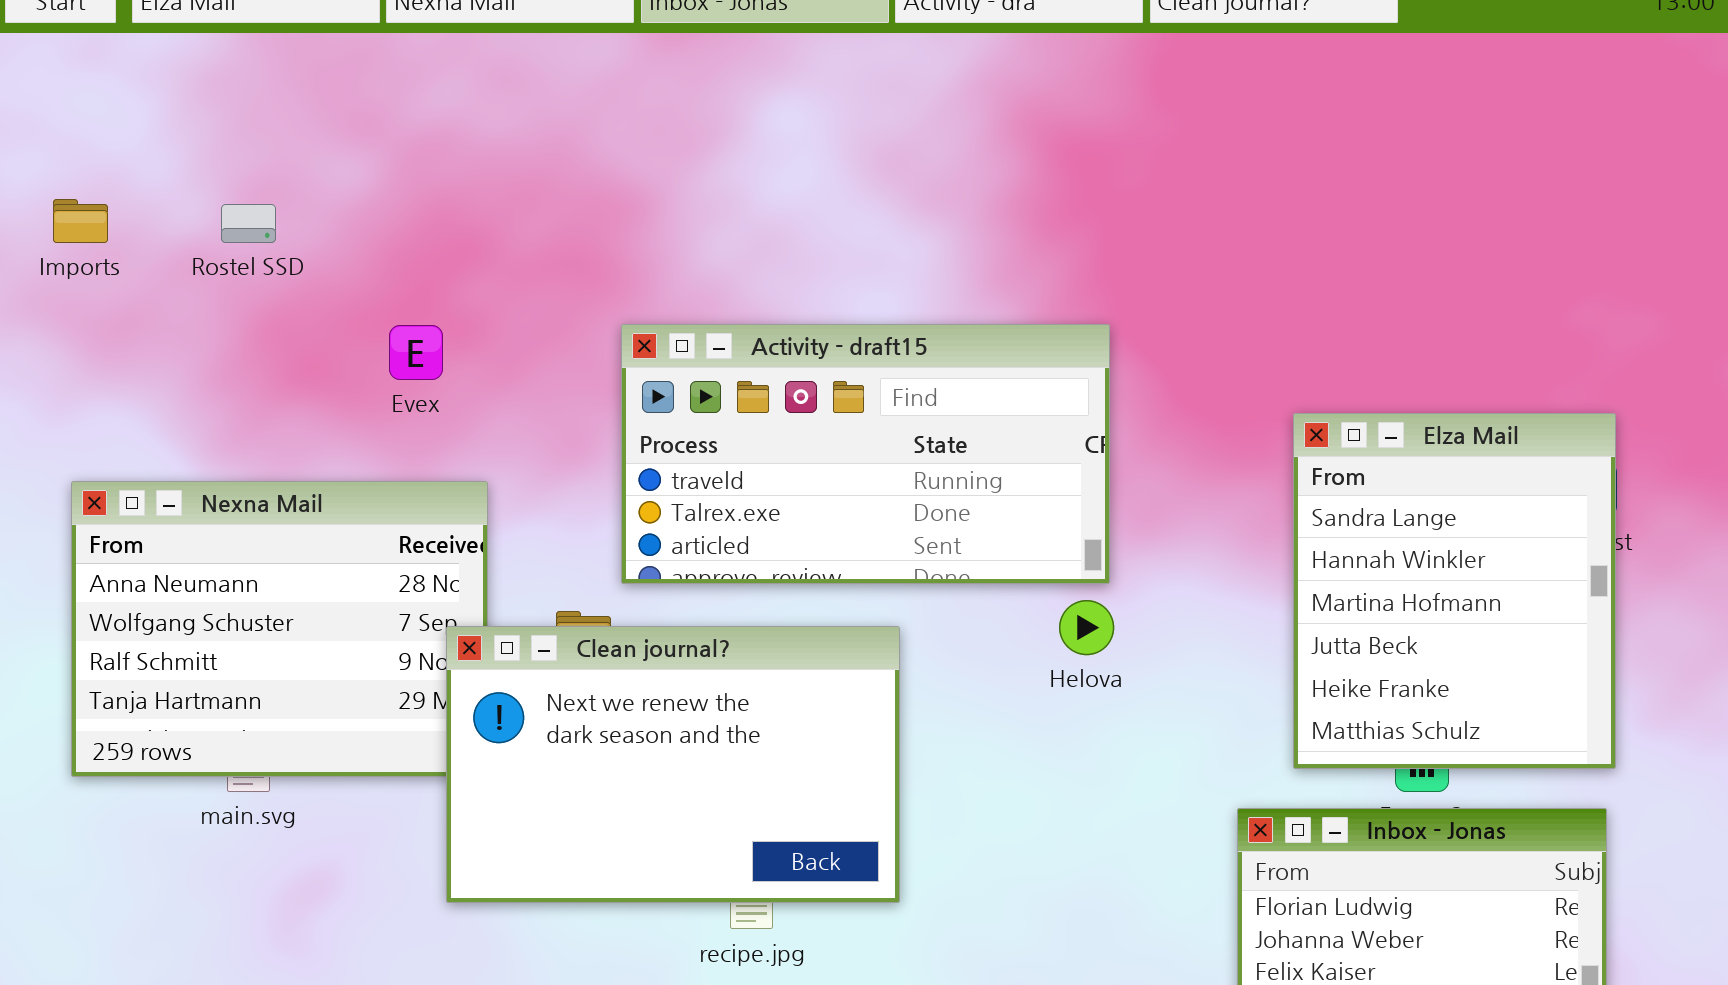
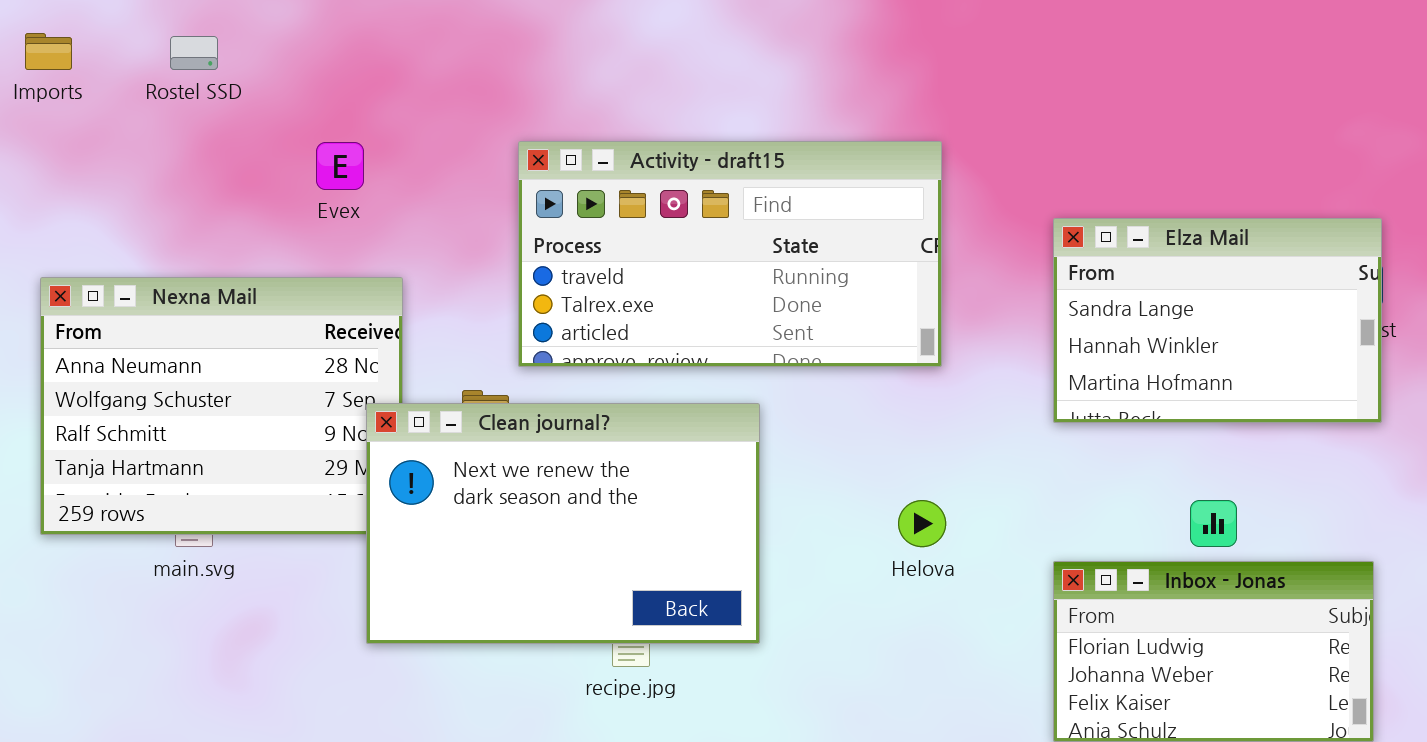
Elza Mail: [1293,413,1616,769] -> [1053,218,1382,423], resized
Helova: [1059,600,1114,655] -> [898,500,946,547], moved

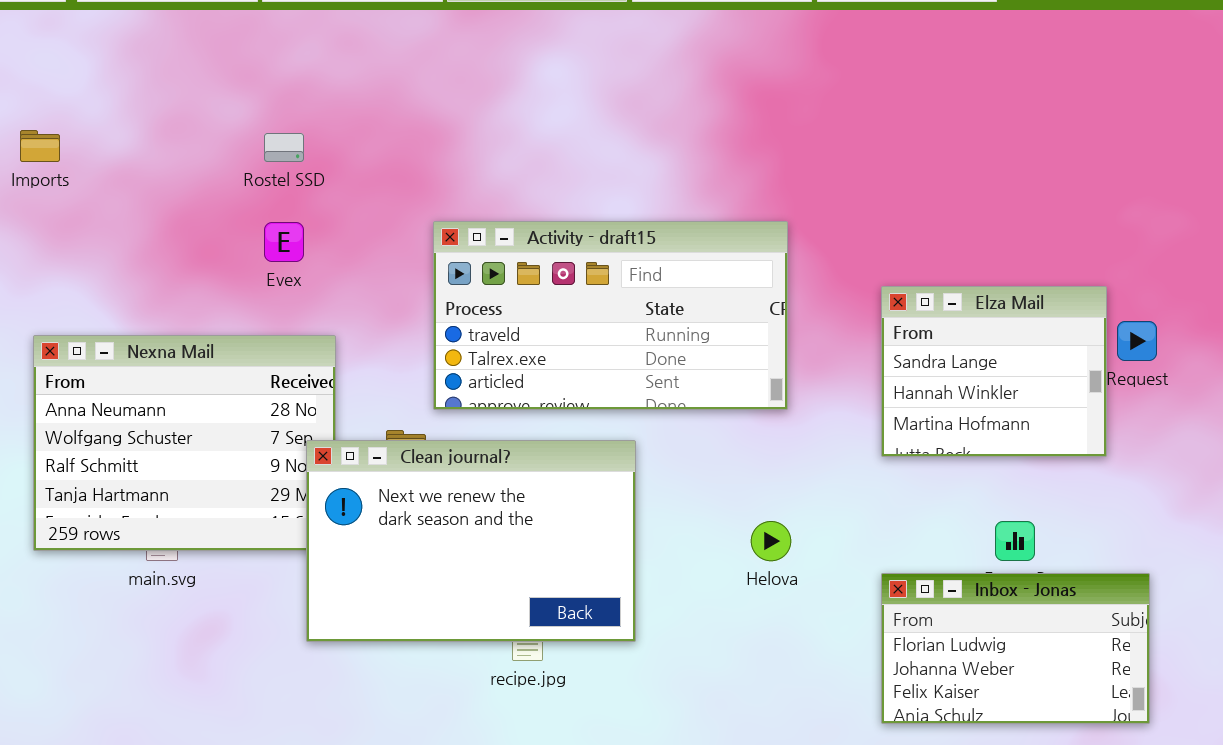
Rostel SSD: [170,36,218,70] -> [264,133,304,162], moved
Elza Mail: [1053,218,1382,423] -> [881,286,1107,457], resized

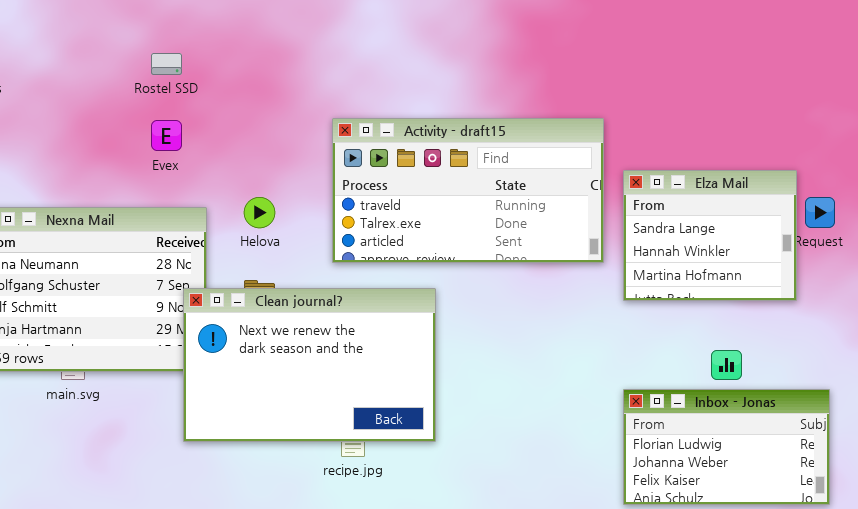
Activity - draft15: [433,221,788,410] -> [332,118,604,263], moved
Helova: [751,521,791,561] -> [244,197,275,228], moved

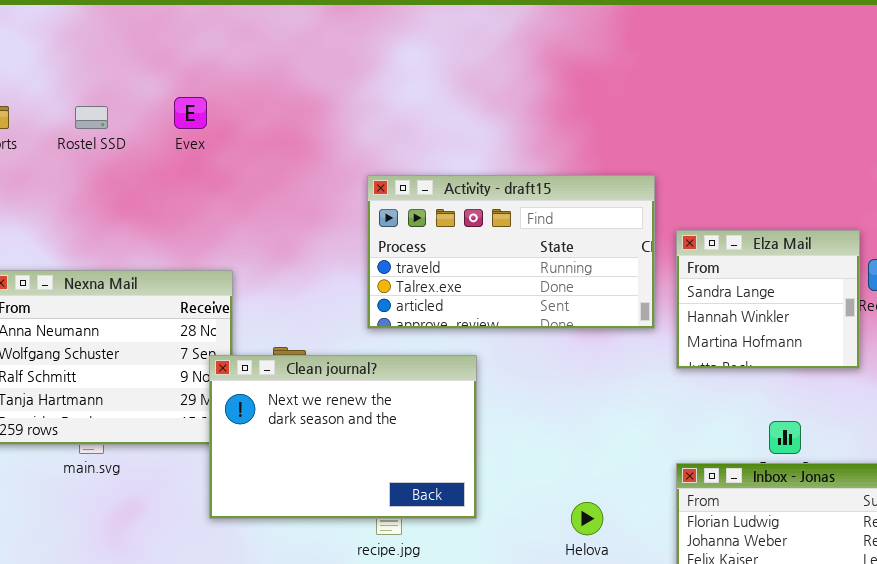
Rostel SSD: [151,53,182,75] -> [75,106,108,129], moved
Evex: [151,120,182,151] -> [174,97,207,129], moved
Helova: [244,197,275,228] -> [571,502,603,535], moved

